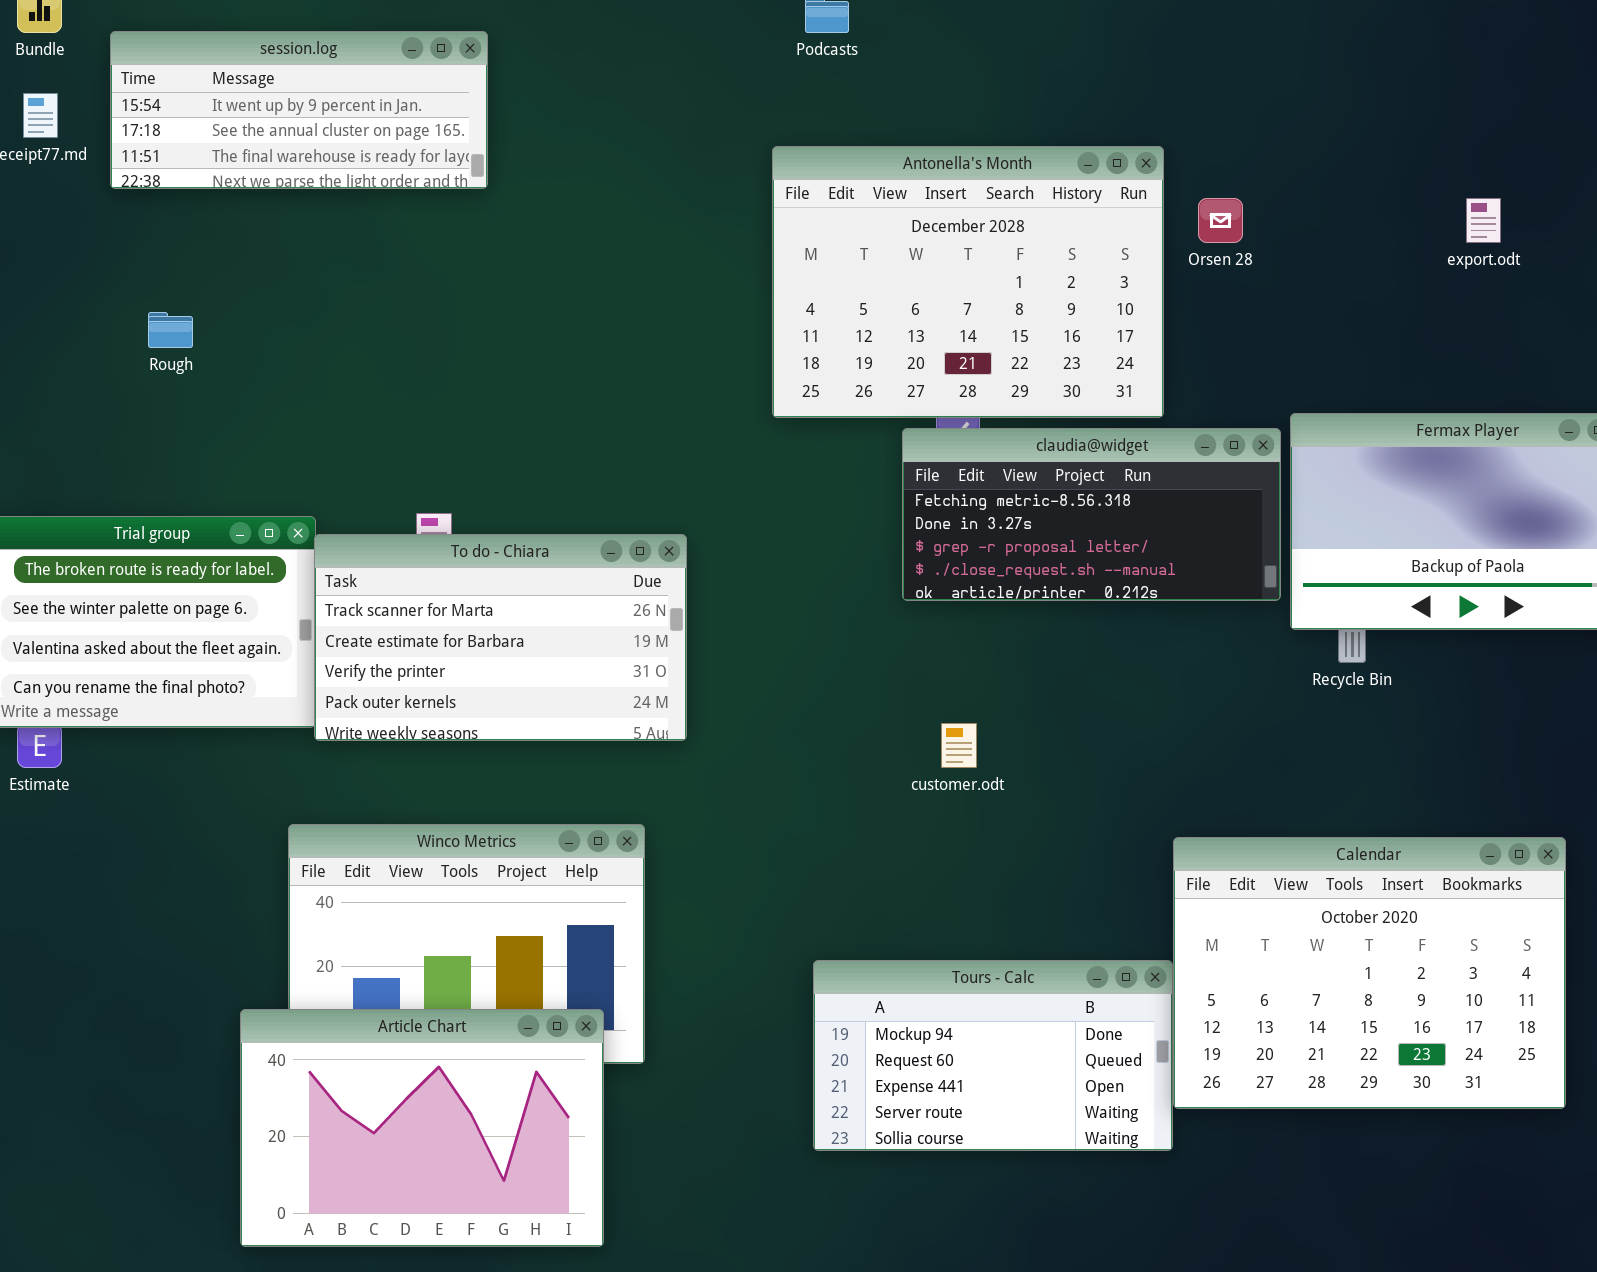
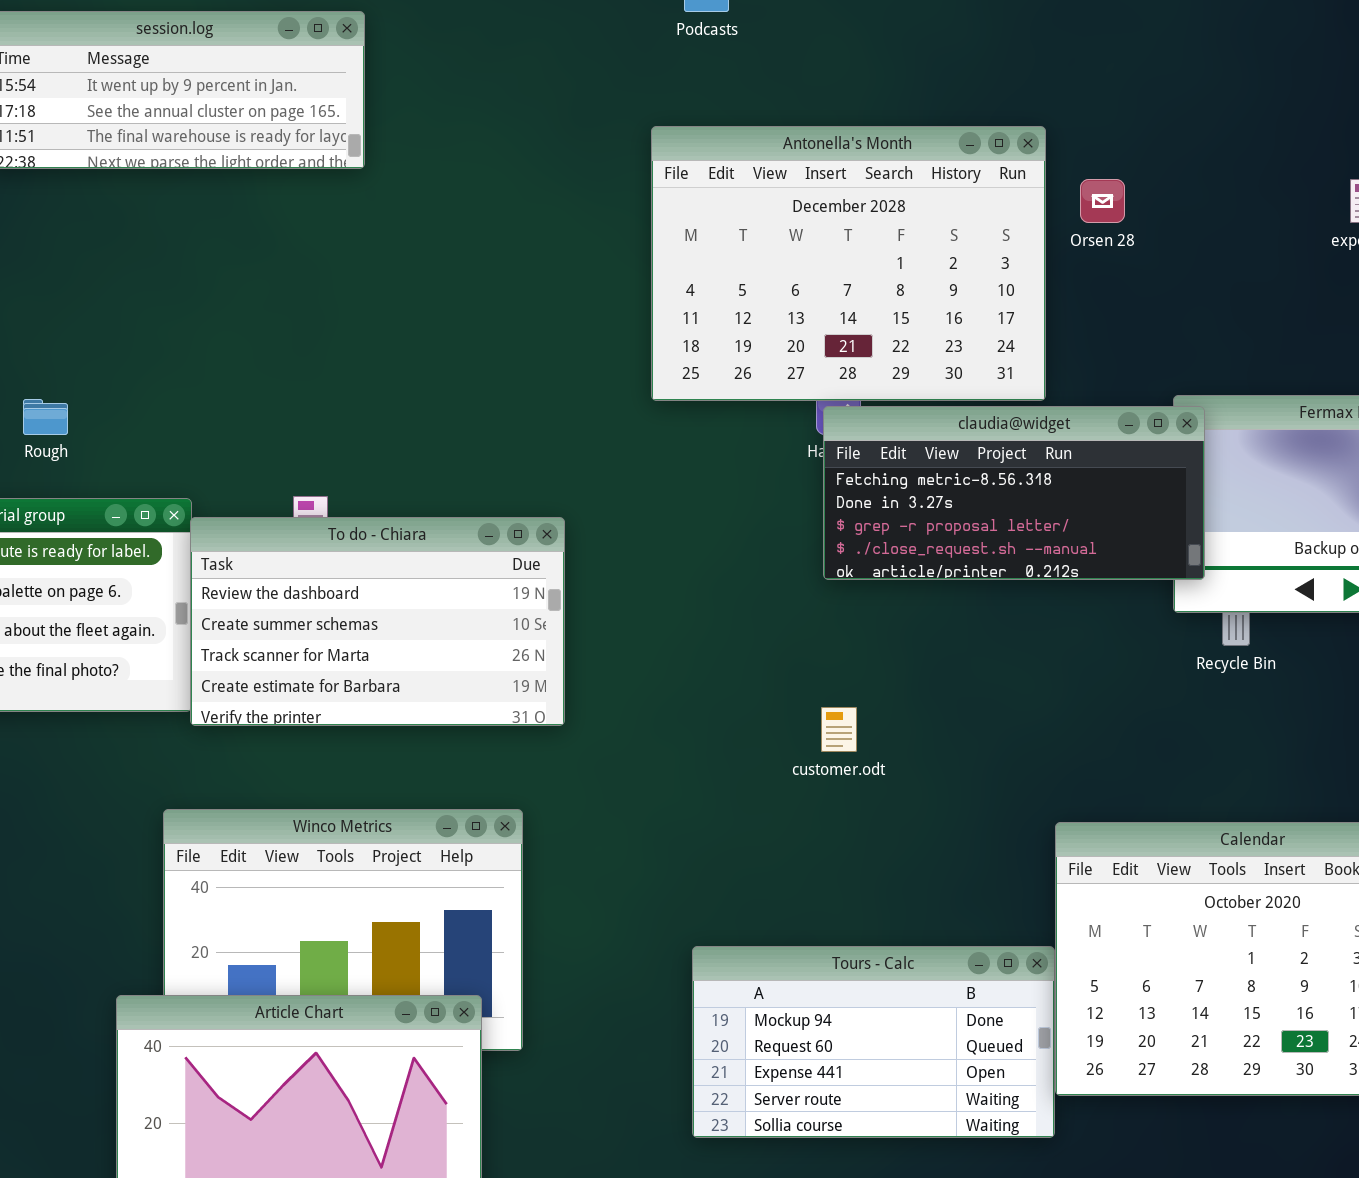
Rough: [148,312,193,348] -> [23,399,68,435], moved
claudia@widget: [902,428,1281,601] -> [823,406,1205,580], moved
To do - Chiara: [314,534,687,741] -> [190,517,565,726], scrolled up 2 rows

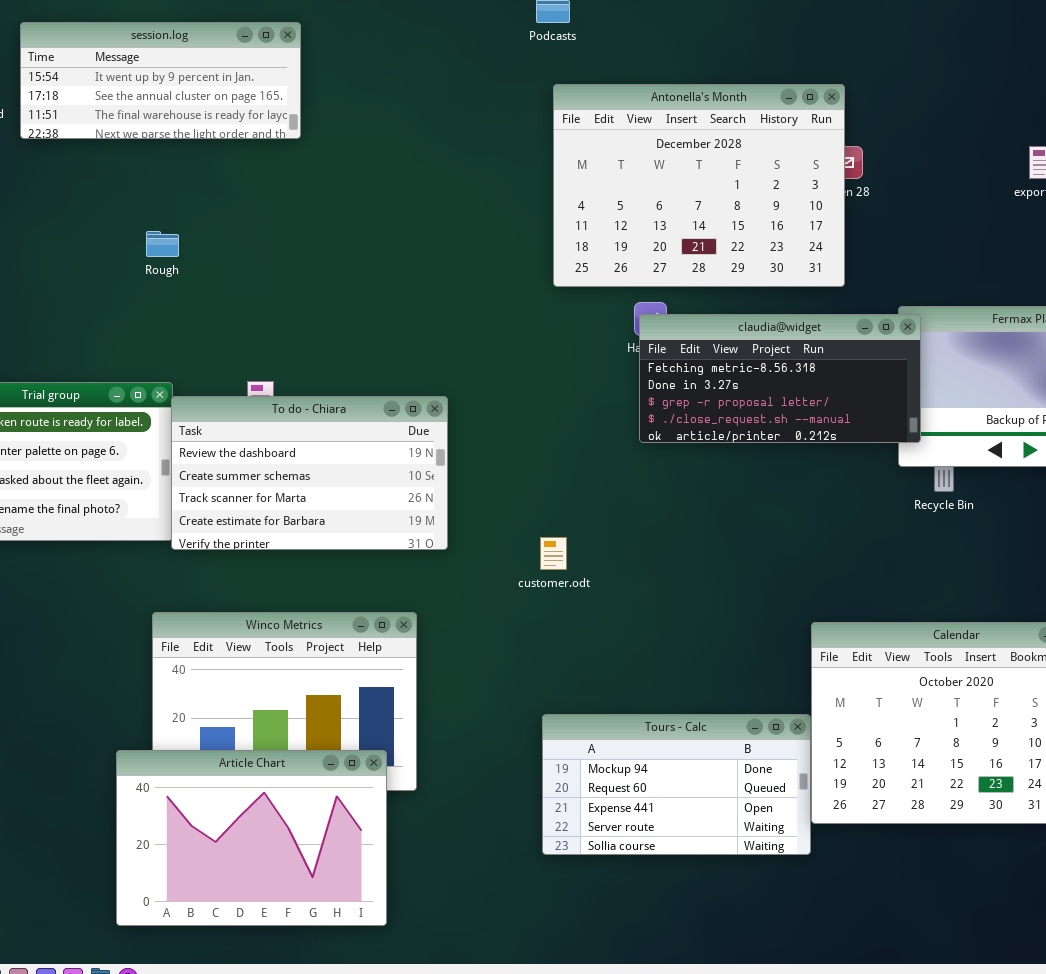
Antonella's Month: [651,126,1046,401] -> [553,84,845,287], moved
Rough: [23,399,68,435] -> [146,231,179,257], moved
customer.odt: [821,707,857,752] -> [540,537,567,570], moved

